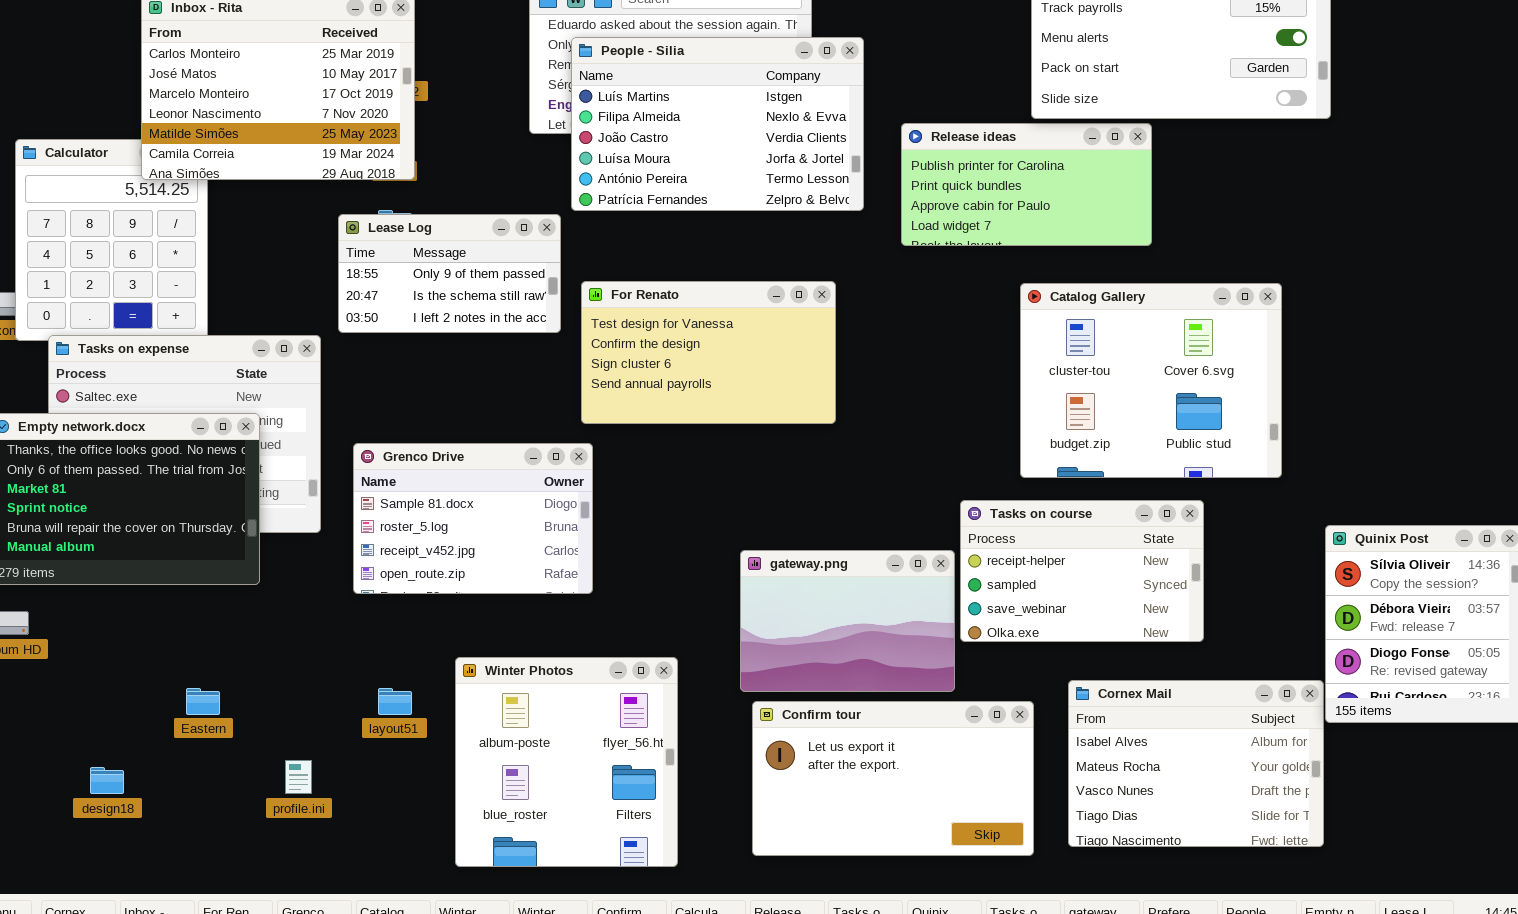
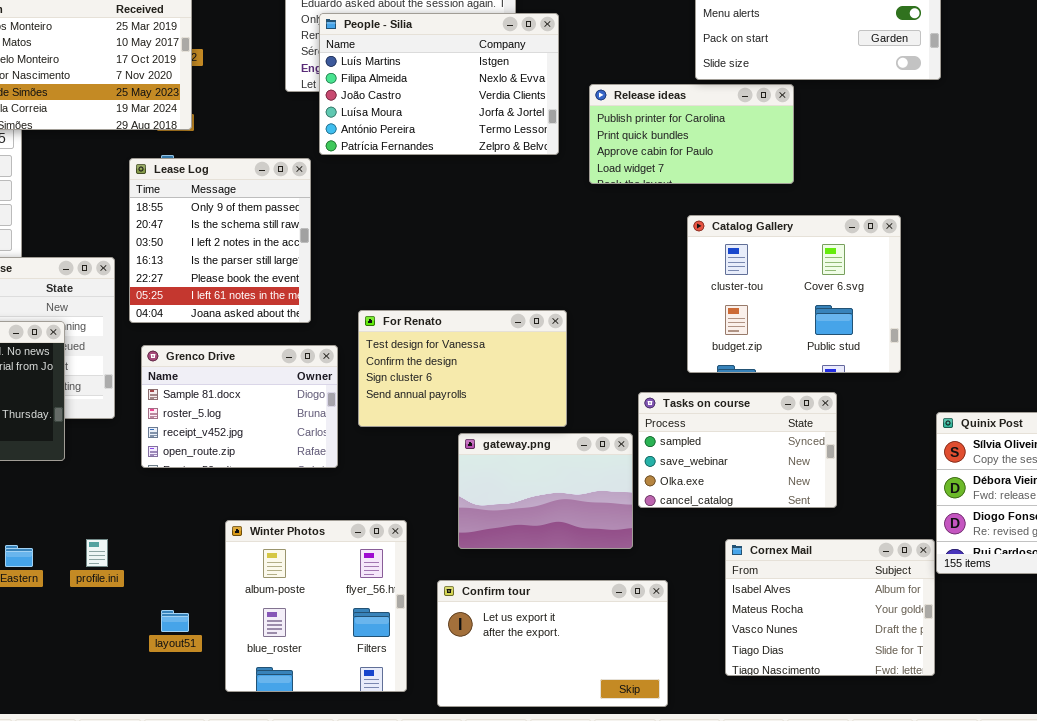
Lease Log: [338,214,561,333] -> [129,158,311,323], resized
For Renato: [581,281,836,424] -> [358,310,567,427], moved
Tasks on course: [960,500,1204,642] -> [638,392,837,508], scrolled down 1 row
layout51: [378,688,412,715] -> [161,610,189,632], moved
Confirm tour: [752,701,1034,856] -> [437,580,668,707], moved
profile.ini: [285,760,312,794] -> [86,539,108,567], moved

